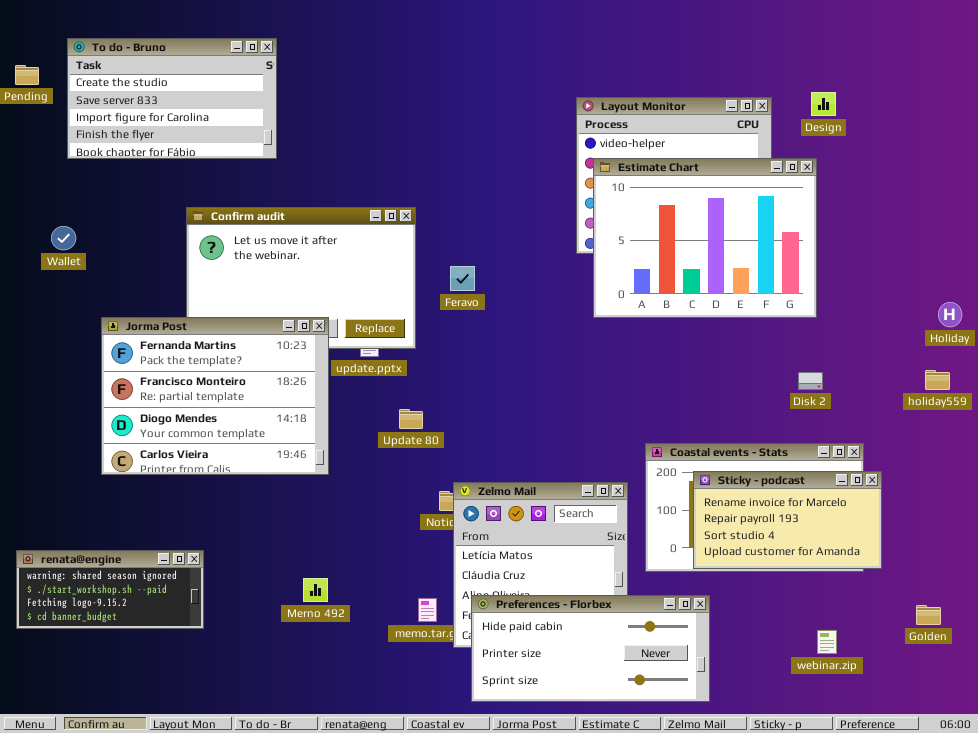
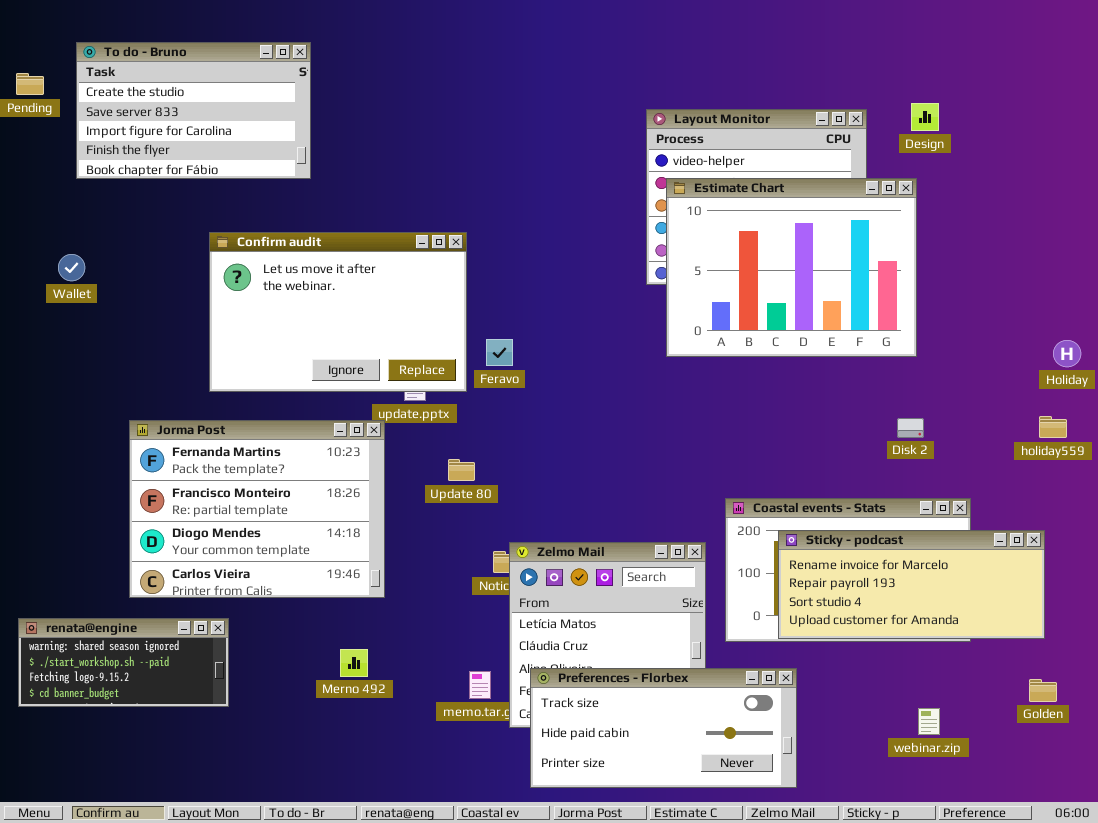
Feravo: [450,266,475,291] -> [486,339,513,366], moved
Jorma Post: [101,317,329,475] -> [129,420,385,598], moved
Sticky - podcast: [693,471,882,569] -> [778,530,1045,639], resized
Preferences - Florbex: [471,595,710,702] -> [530,668,797,788], scrolled up 1 row

